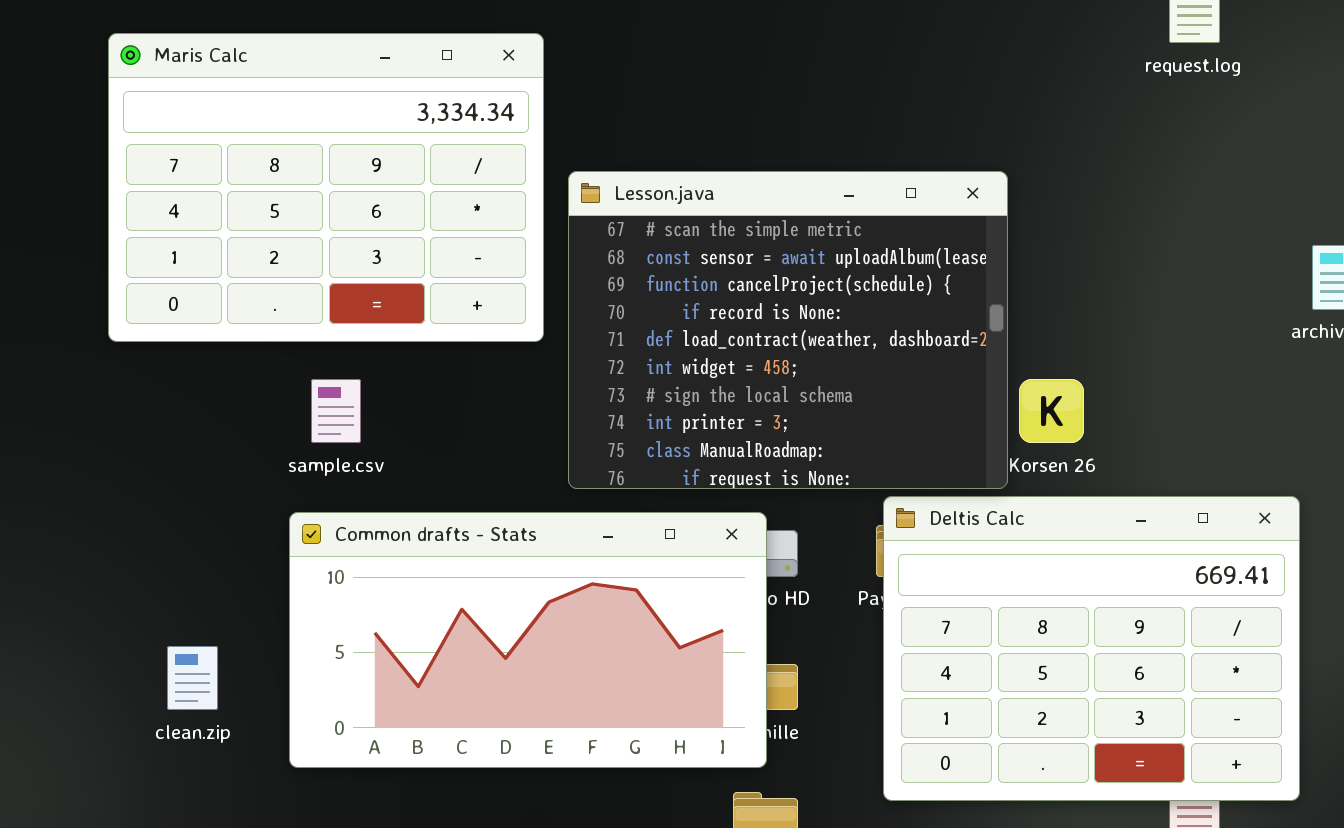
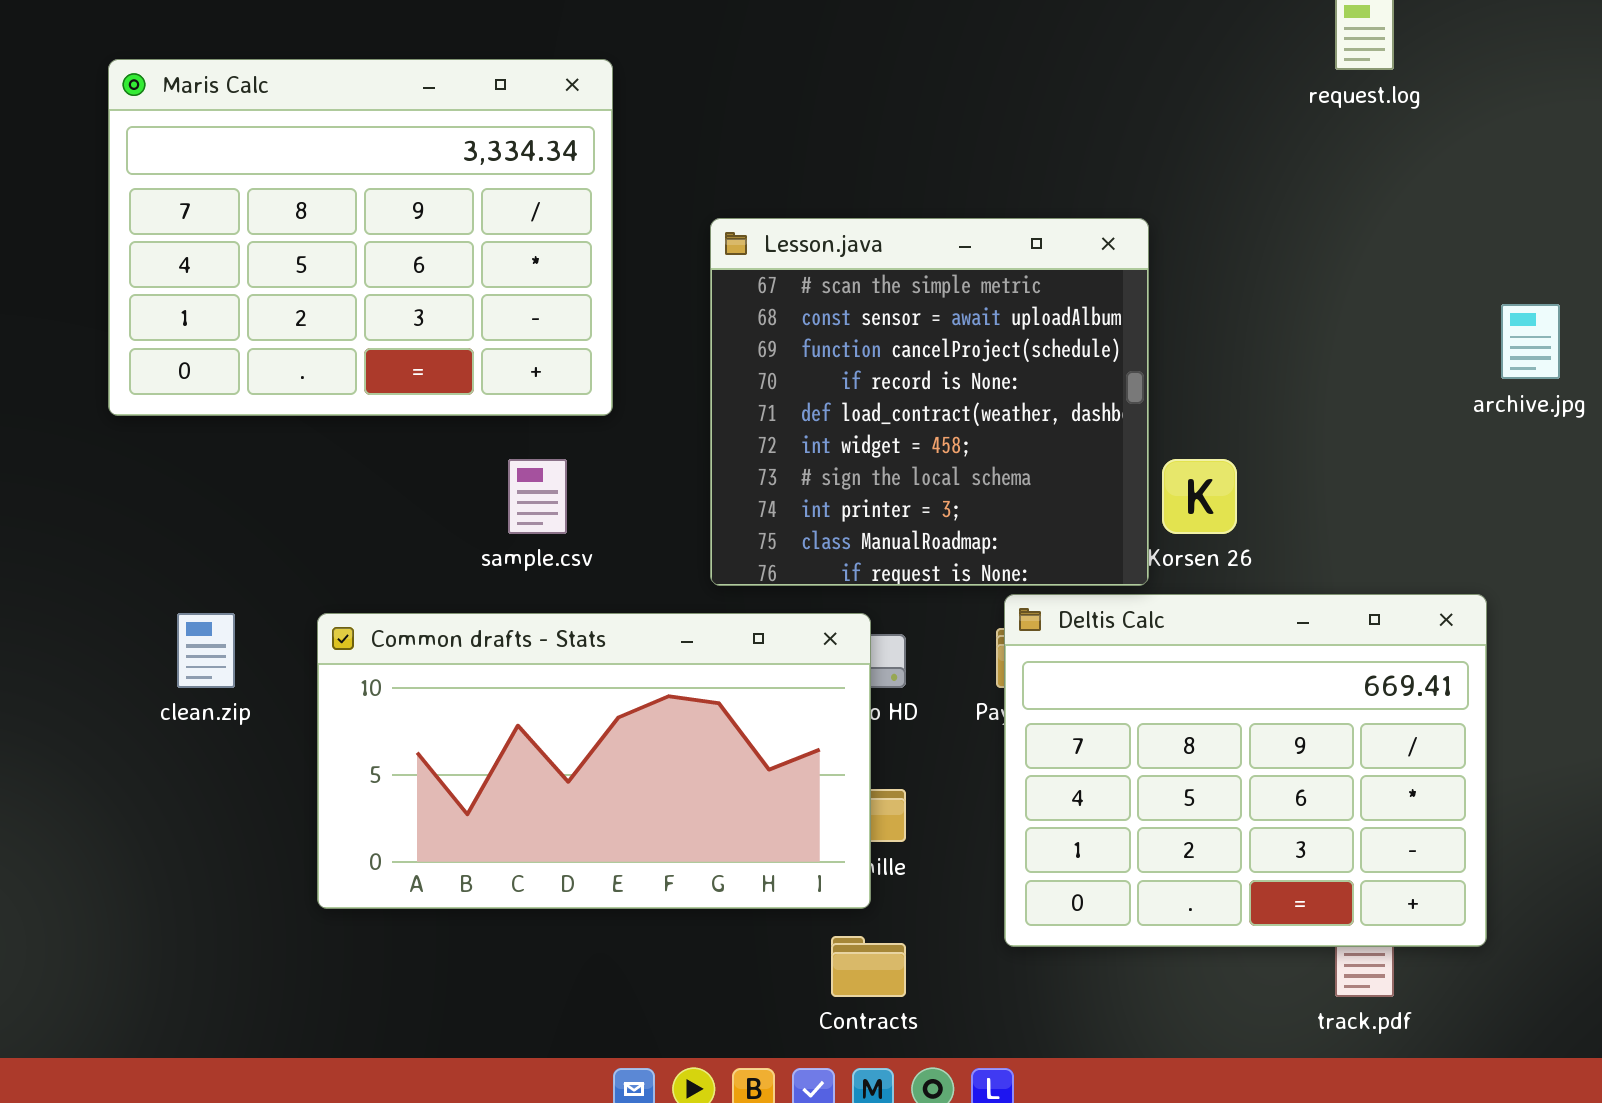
Lesson.java: [568,171,1008,489] -> [710,218,1149,586], resized
sample.csv: [311,379,361,443] -> [508,459,567,534], moved
clean.zip: [167,646,218,710] -> [177,613,235,688], moved

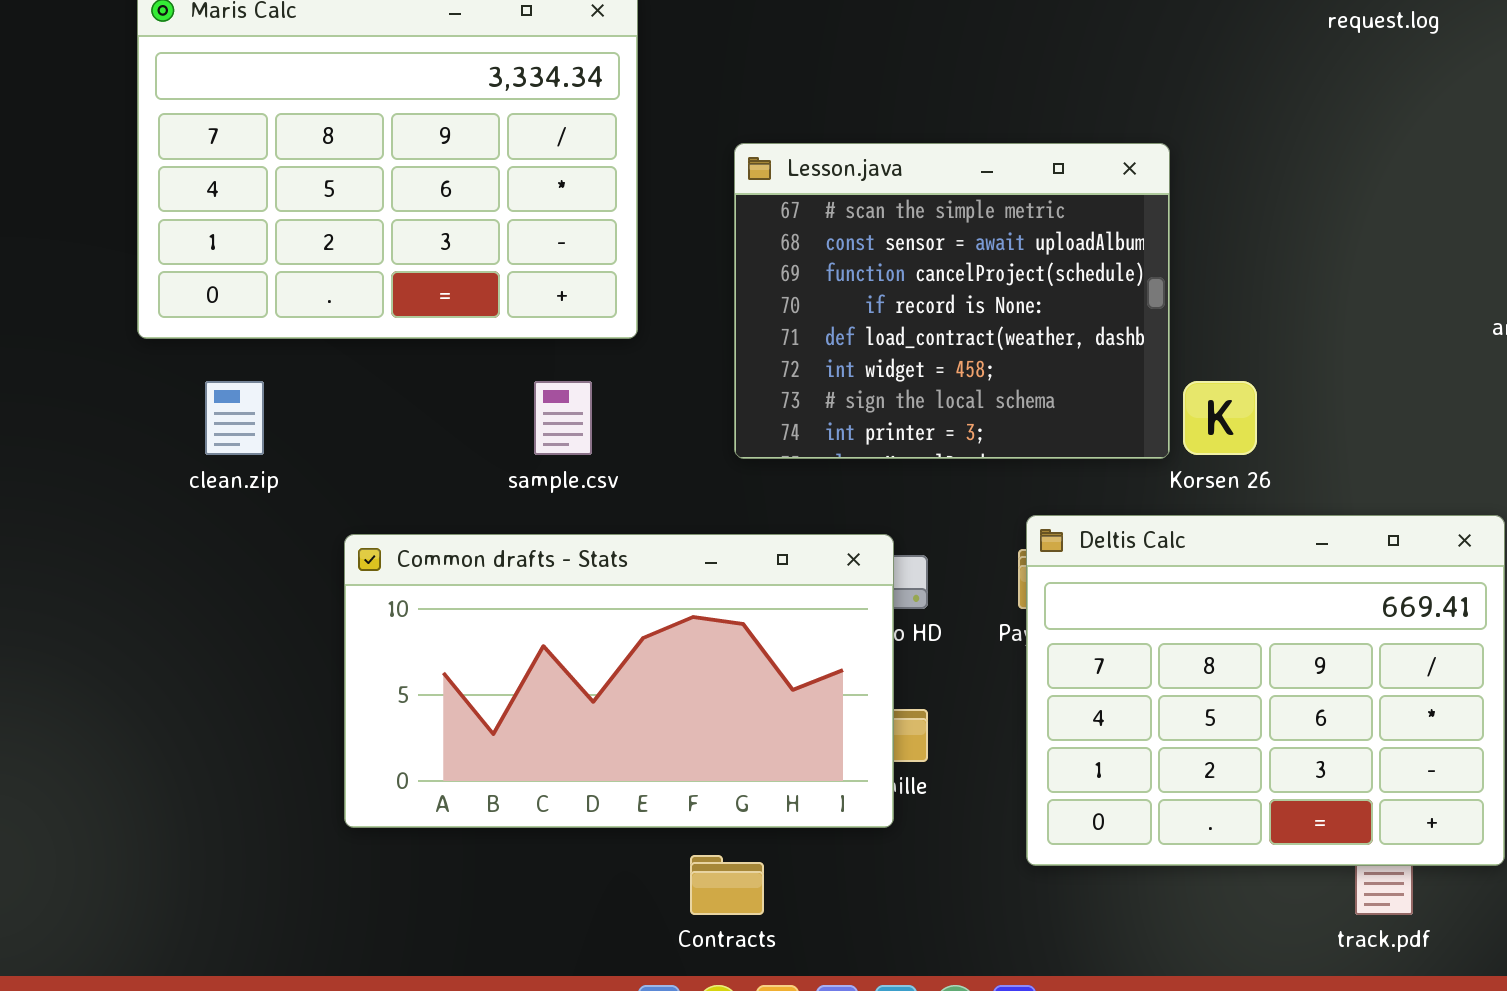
Lesson.java: [710,218,1149,586] -> [734,143,1170,459], resized
clean.zip: [177,613,235,688] -> [205,381,264,455], moved
Contracts: [831,936,906,997] -> [690,855,764,915], moved

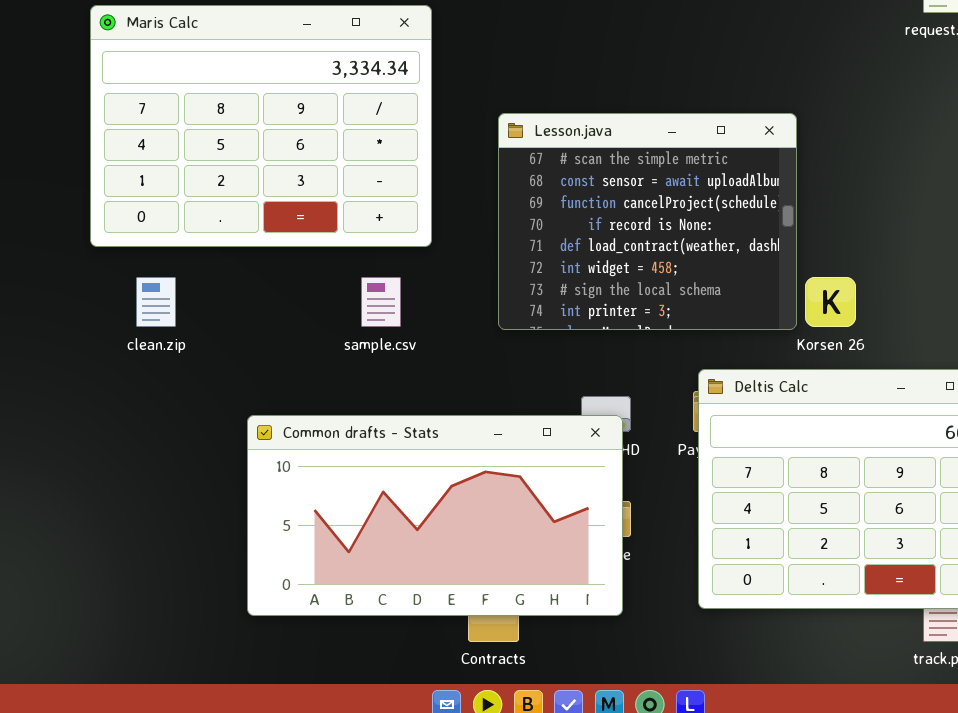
Common drafts - Stats: [344,534,894,828] -> [247,415,623,616], moved

